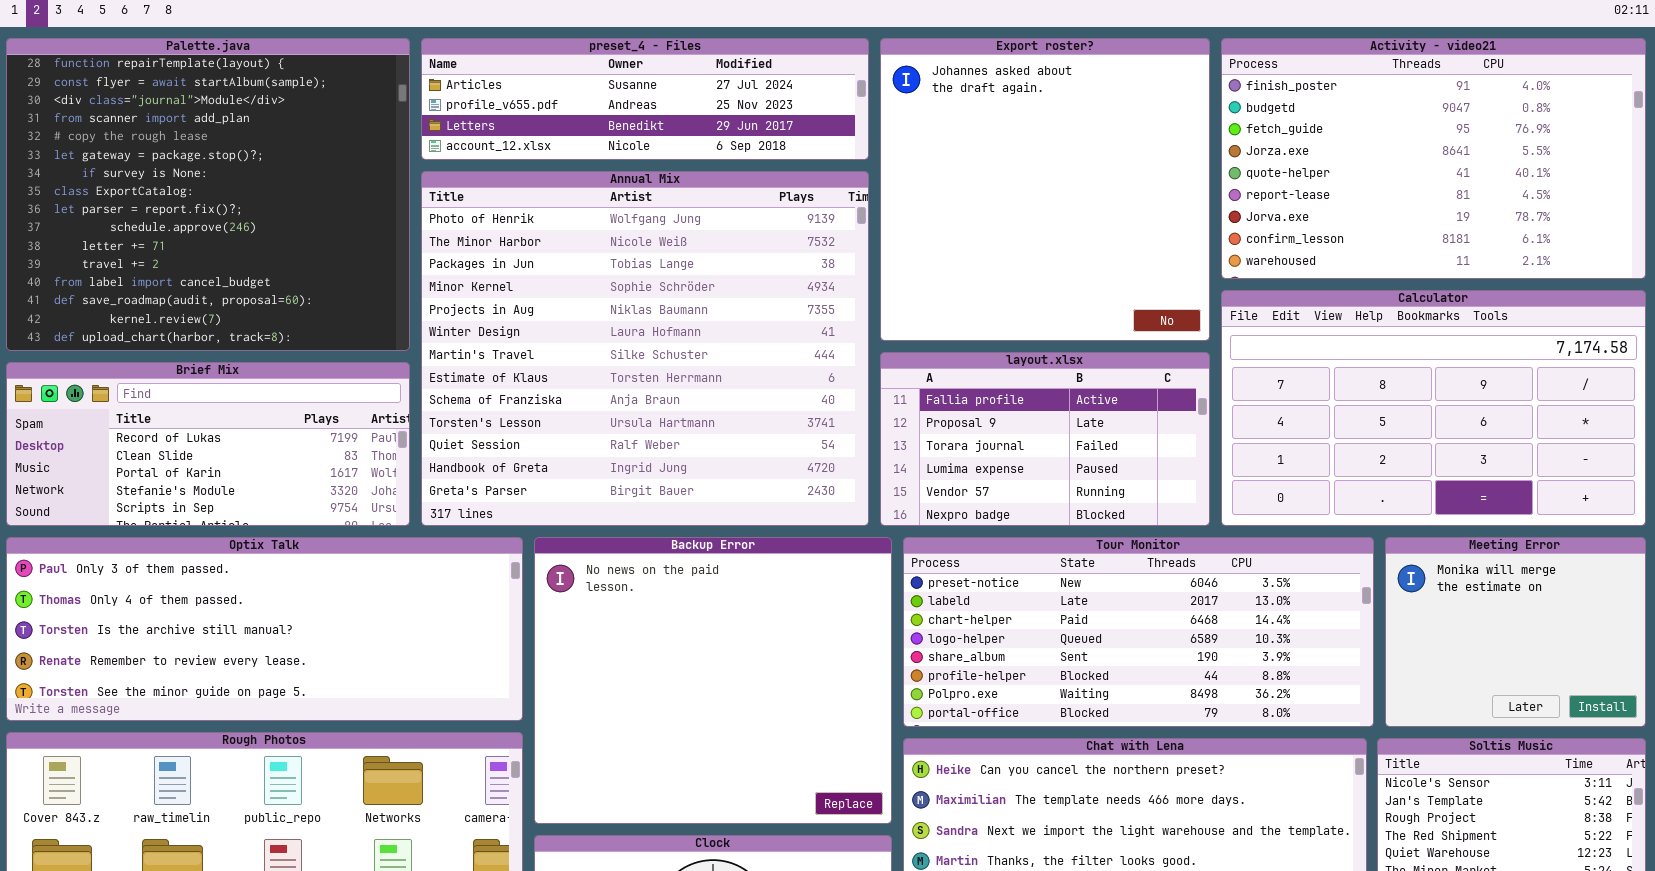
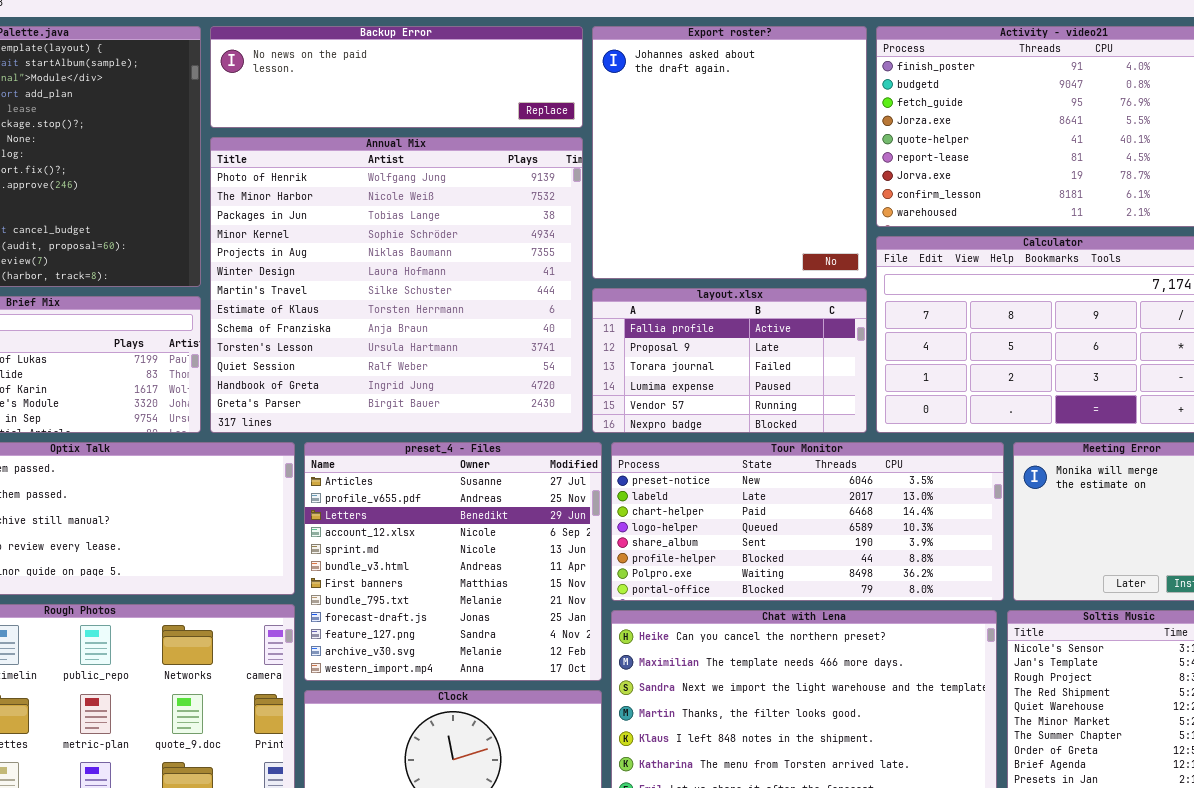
preset_4 - Files: [421,38,869,160] -> [304,442,602,681], moved, resized
Backup Error: [534,537,892,824] -> [210,26,583,128], moved, resized

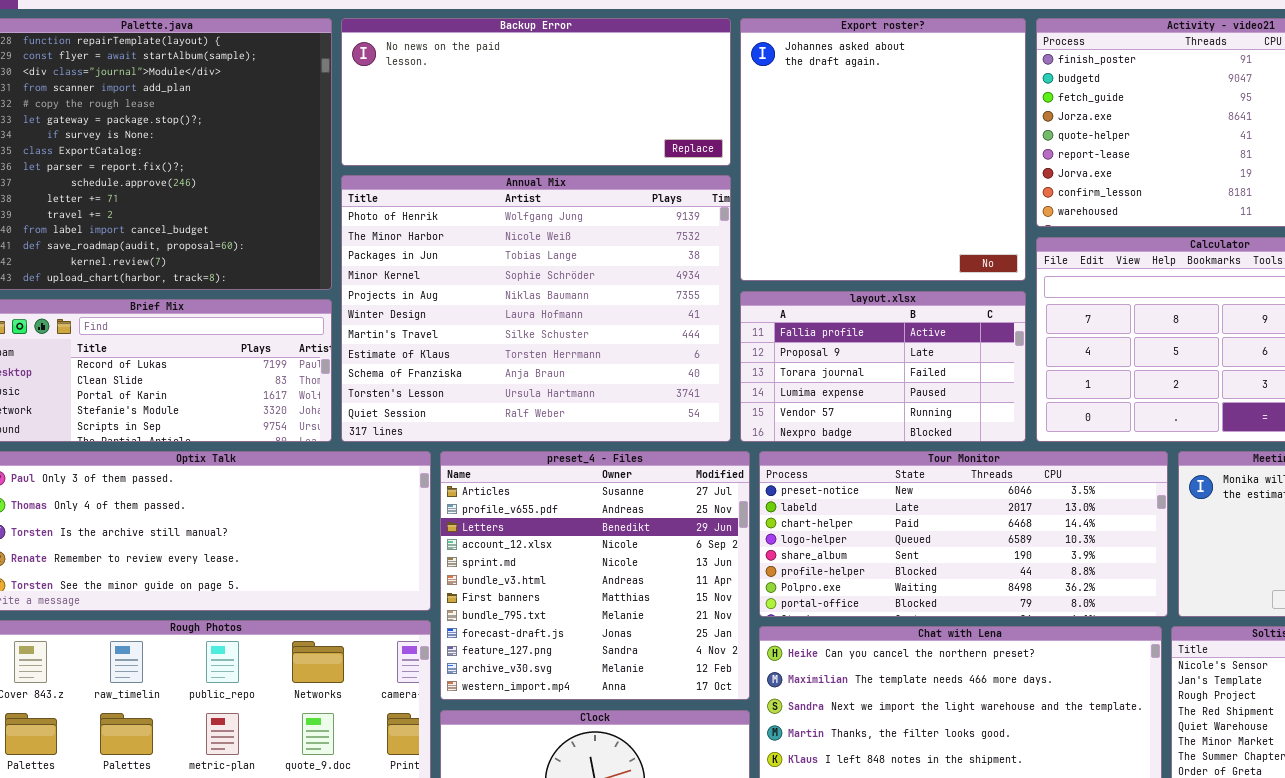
Backup Error: [210,26,583,128] -> [341,18,731,166], resized
Annual Mix: [210,137,583,433] -> [341,175,731,442], resized

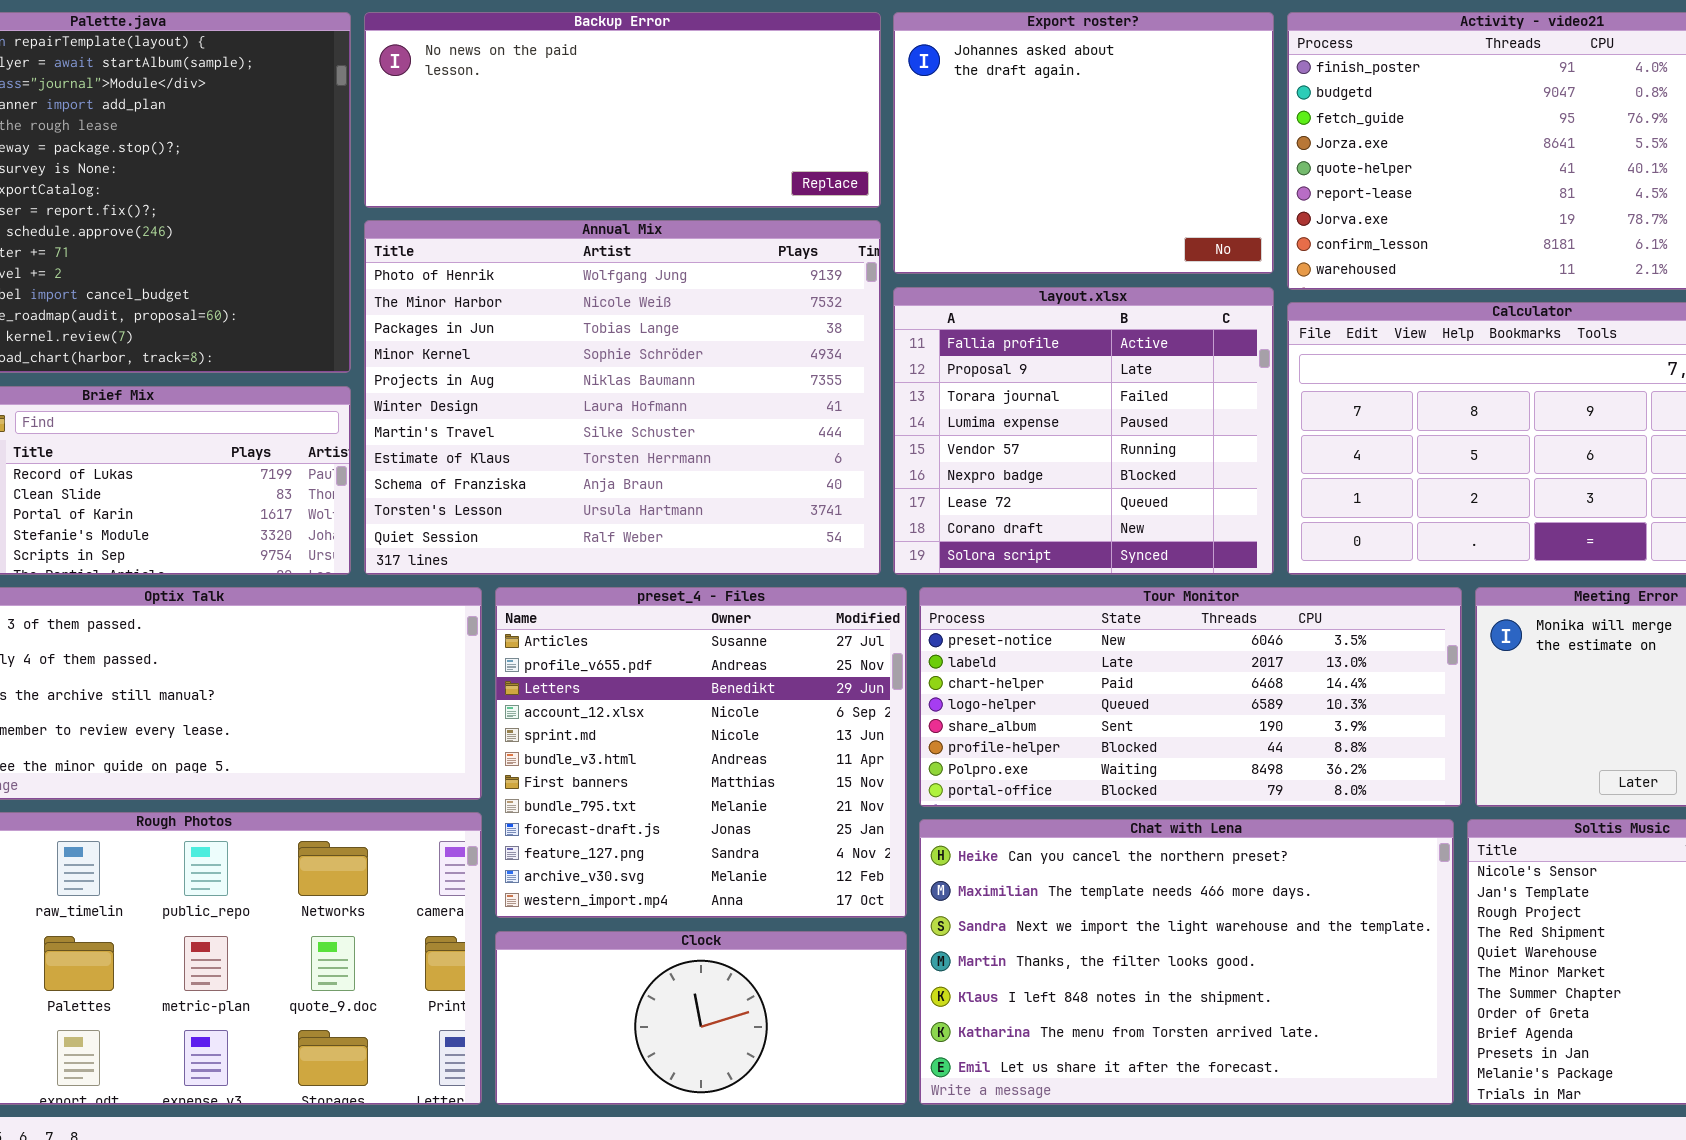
Export roster?: [740,18,1026,281] -> [893,12,1274,274], resized
layout.xlsx: [740,291,1026,442] -> [893,287,1274,575], resized

